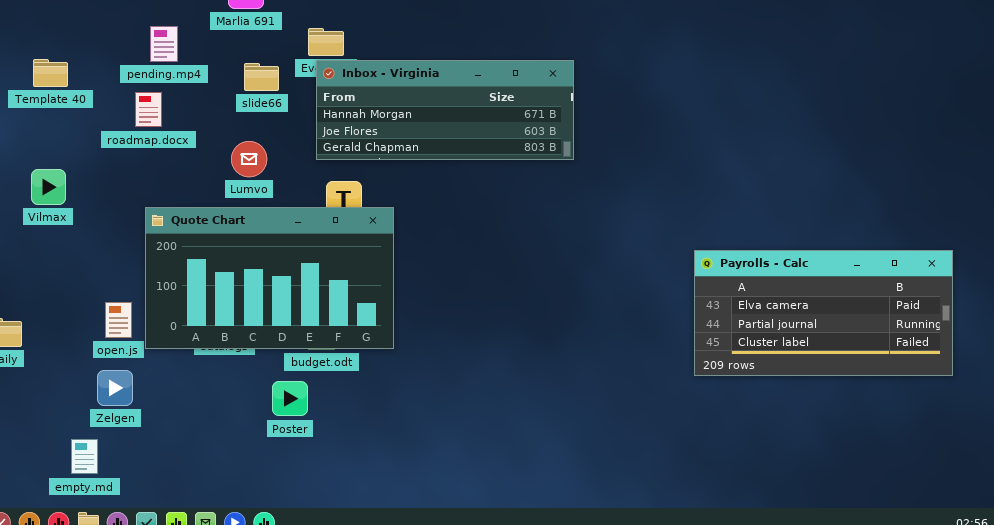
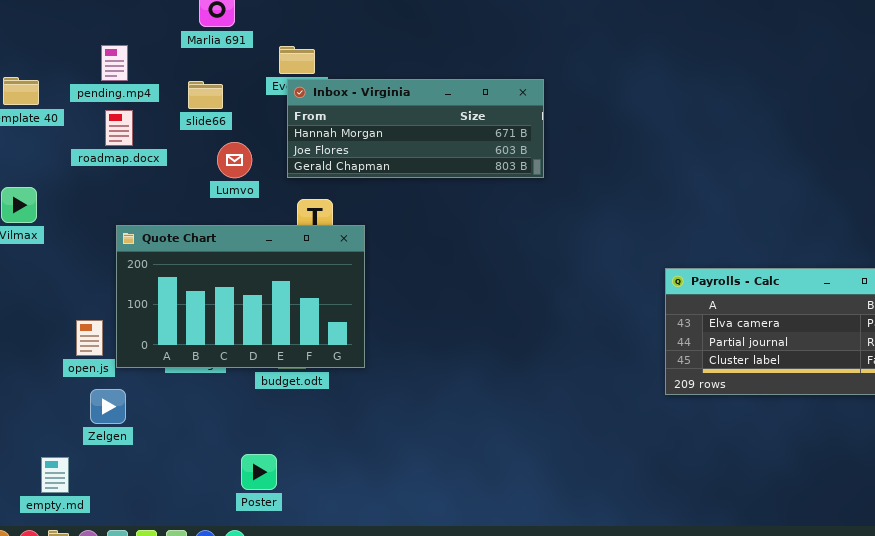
pending.mp4: [150,26,178,62] -> [101,45,128,81], moved
slide66: [244,63,279,91] -> [188,81,223,109], moved
Lumvo: [231,141,267,177] -> [217,142,252,178], moved
Zelgen: [97,370,133,406] -> [90,389,126,424], moved
Poster: [272,381,308,416] -> [241,454,277,490], moved

